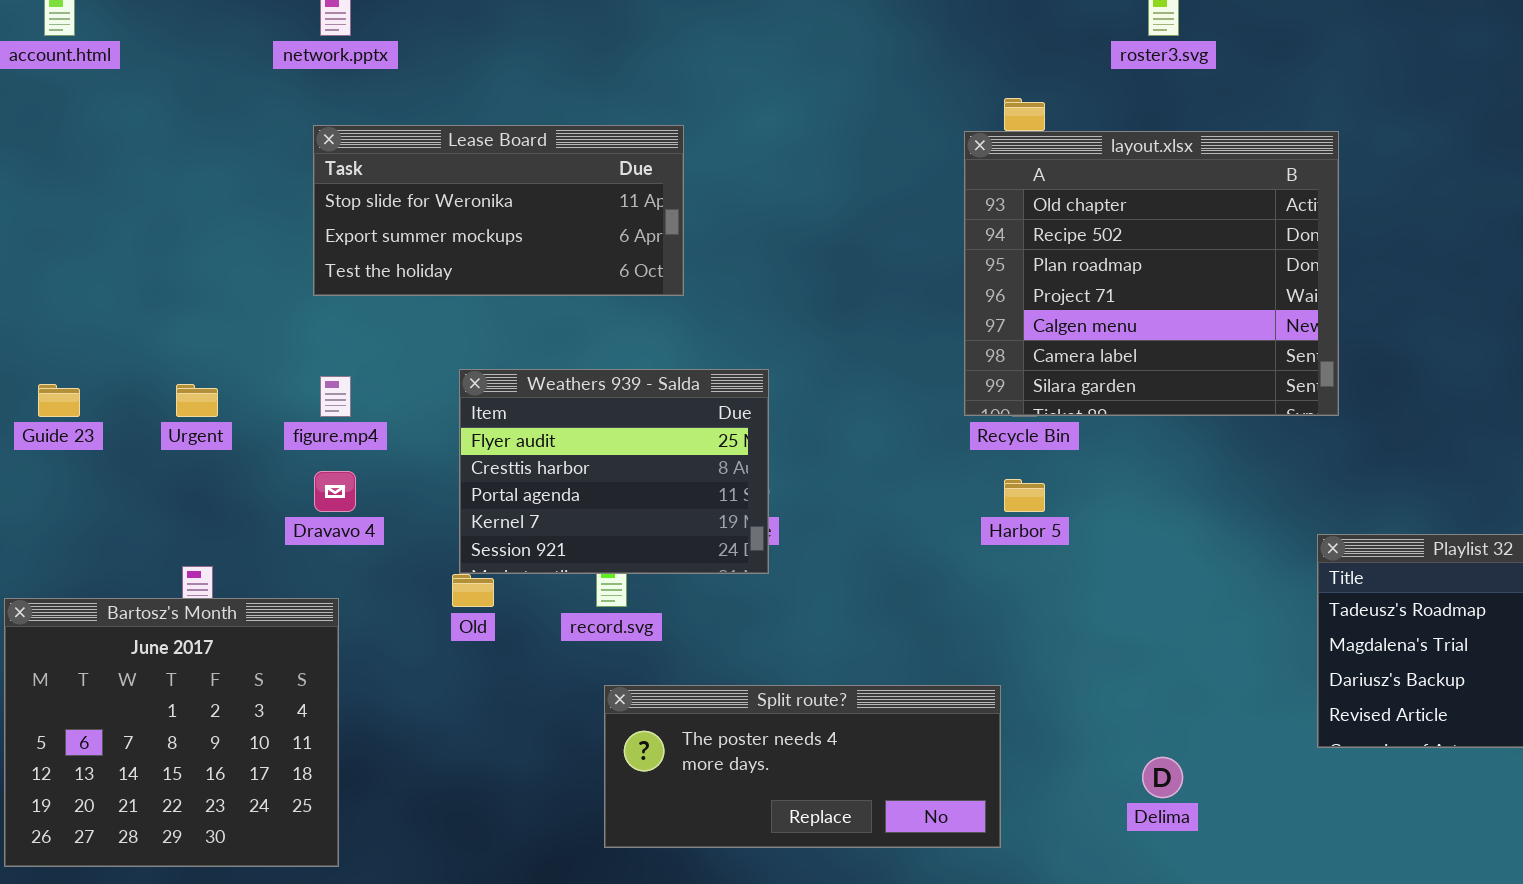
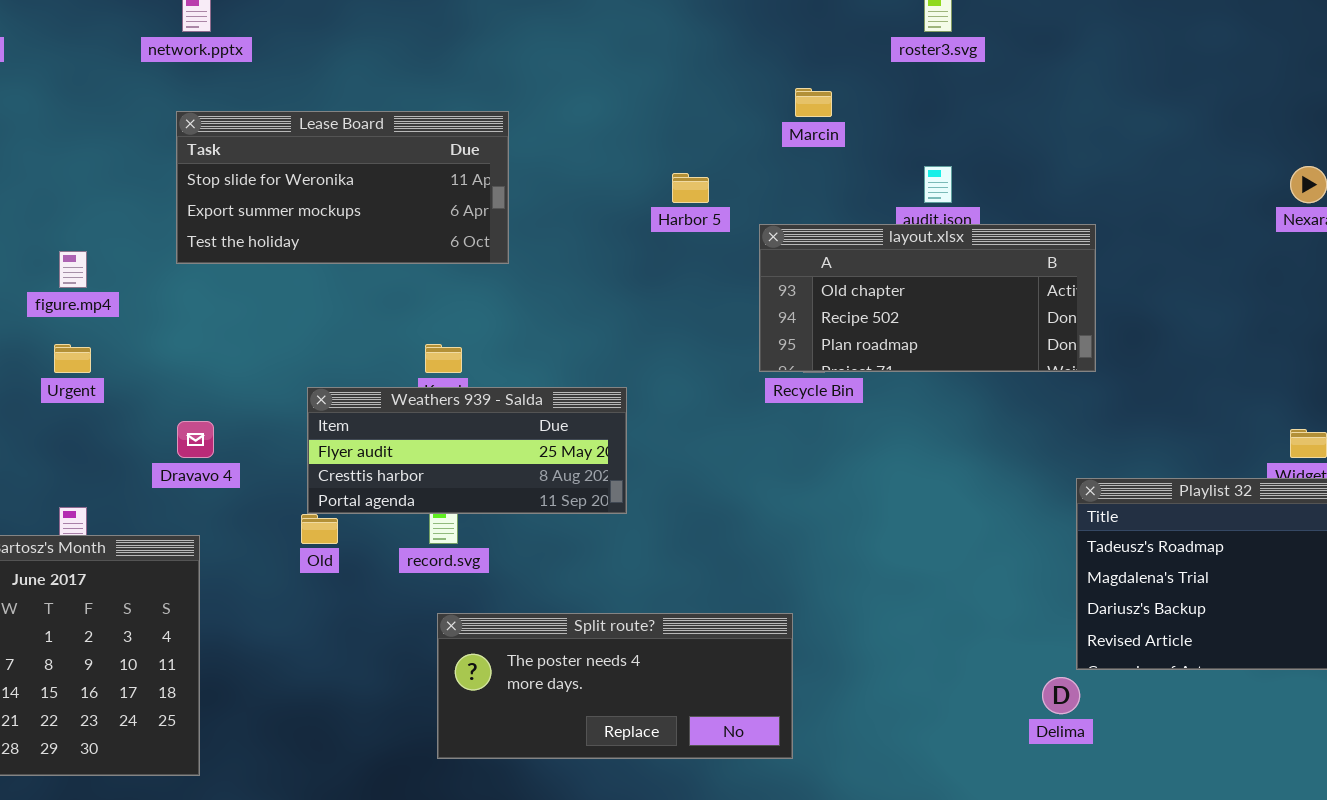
layout.xlsx: [964,131,1339,416] -> [759,224,1096,372], resized
Weathers 939 - Salda: [459,369,769,574] -> [307,387,627,514], resized
figure.mp4: [320,376,351,417] -> [59,251,87,288], moved
Harbor 5: [1004,479,1045,512] -> [672,173,709,203], moved
Delima: [1142,757,1183,798] -> [1042,677,1080,714], moved

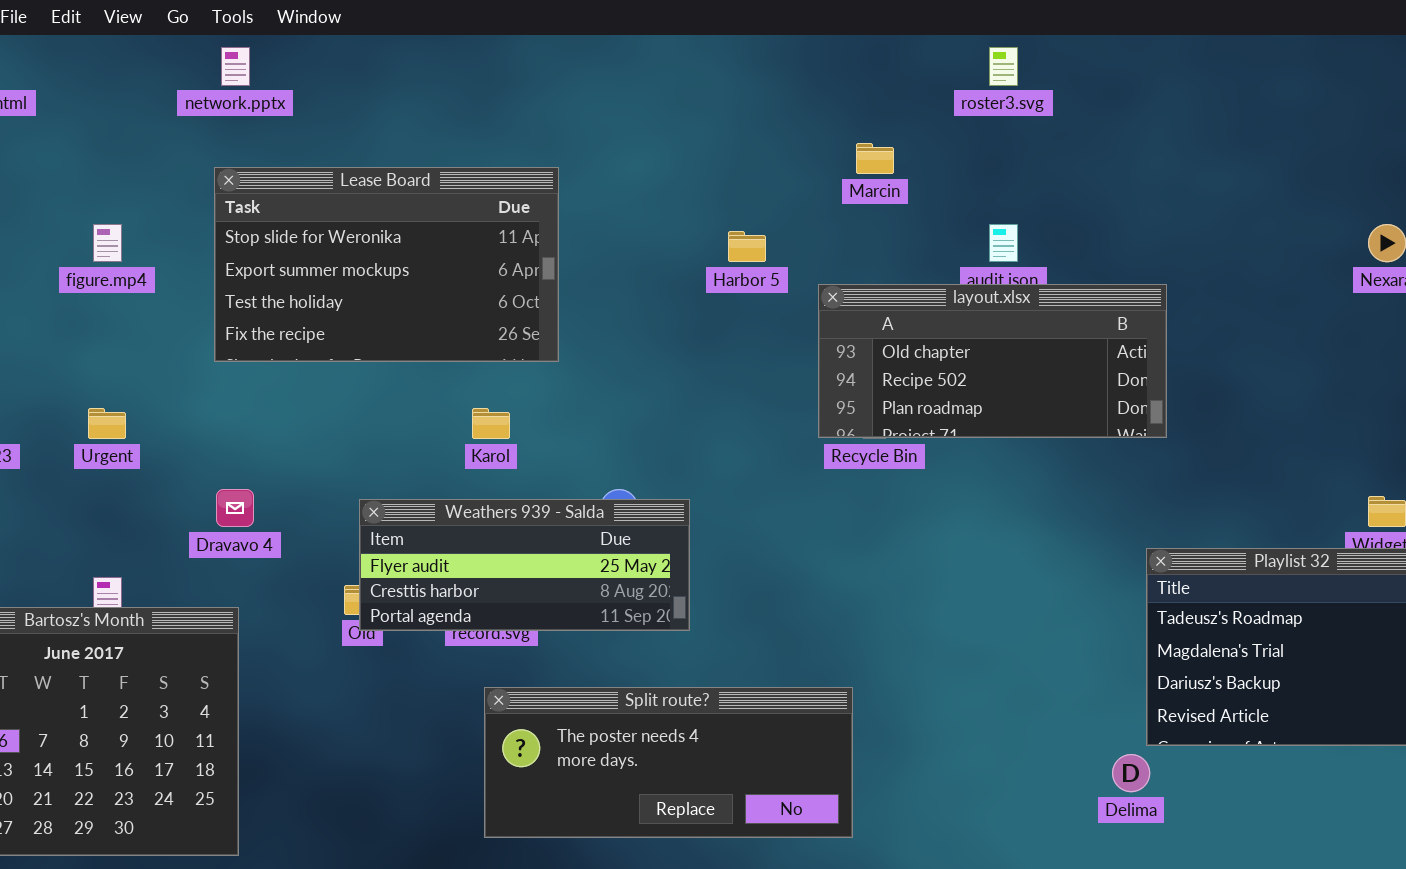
Lease Board: [176,111,509,264] -> [214,167,559,362], resized
figure.mp4: [59,251,87,288] -> [93,224,122,262], moved
Weathers 939 - Salda: [307,387,627,514] -> [359,499,690,631], moved

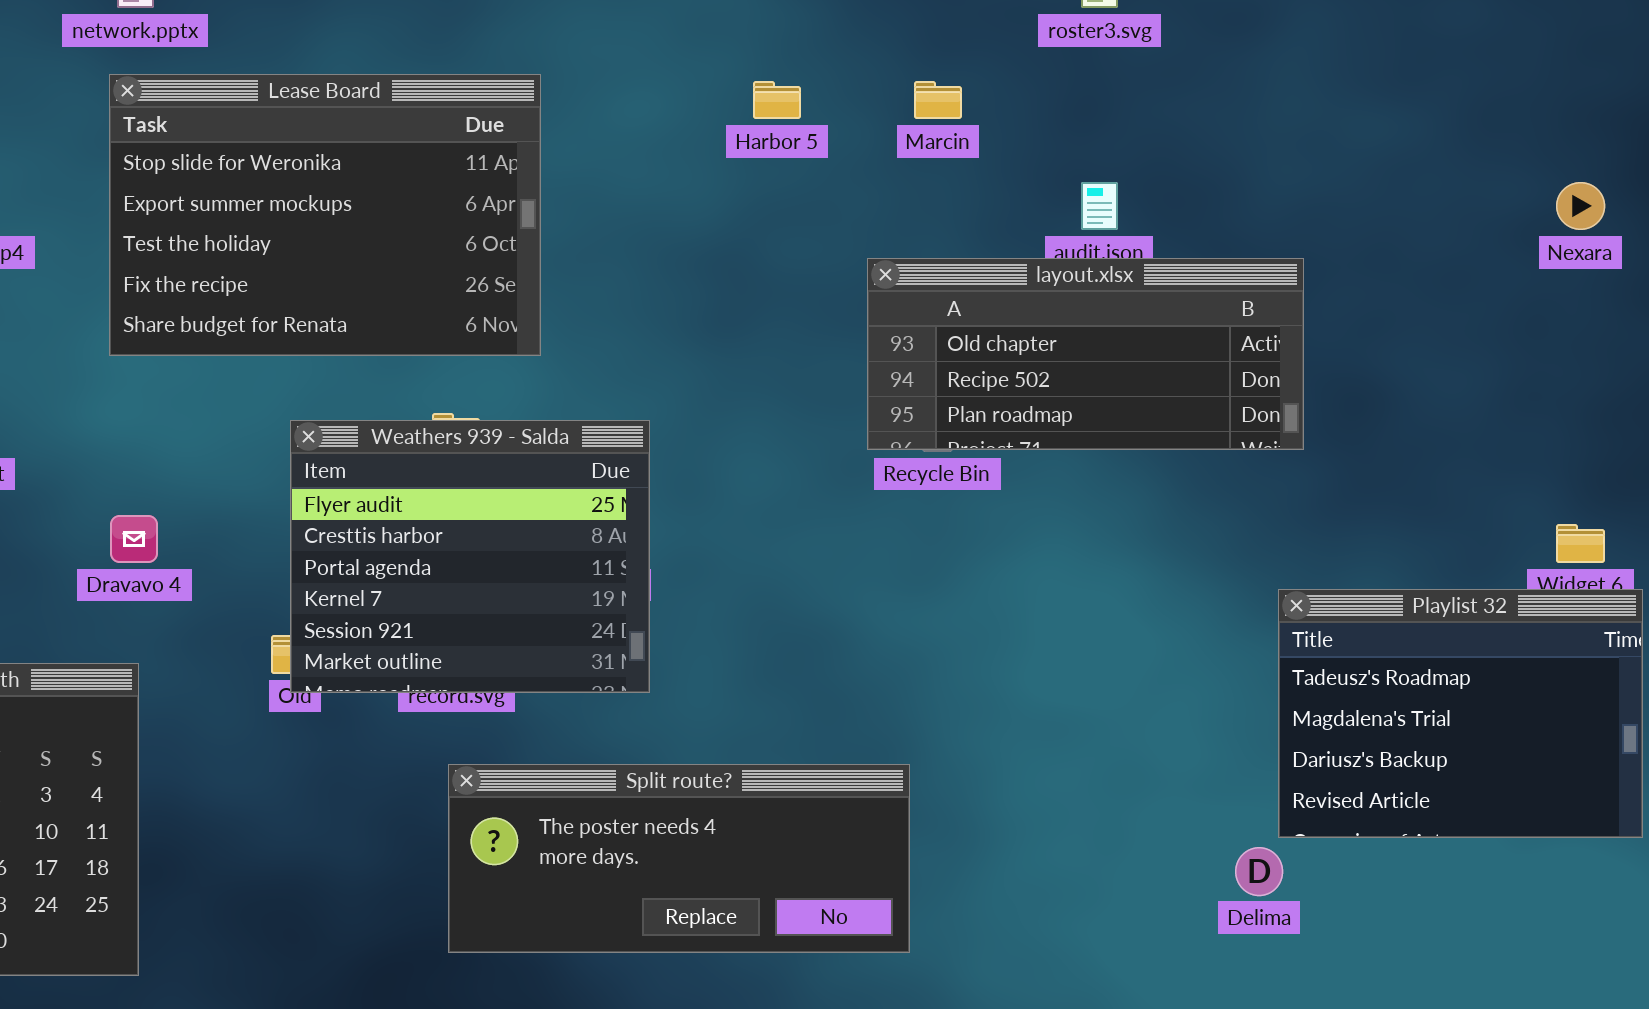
Lease Board: [214,167,559,362] -> [109,74,541,356], resized
Harbor 5: [728,231,766,262] -> [753,81,801,119], moved
Weathers 939 - Salda: [359,499,690,631] -> [290,420,650,693], resized

